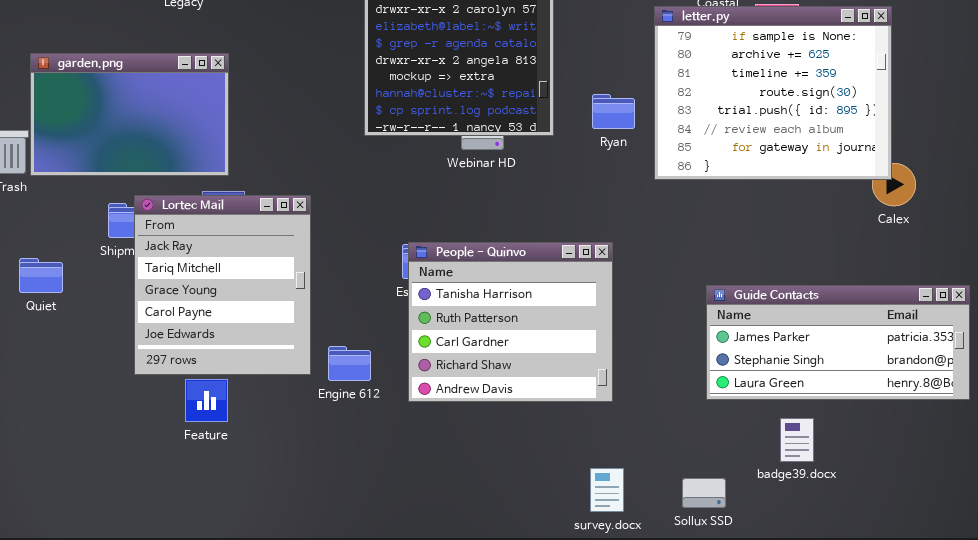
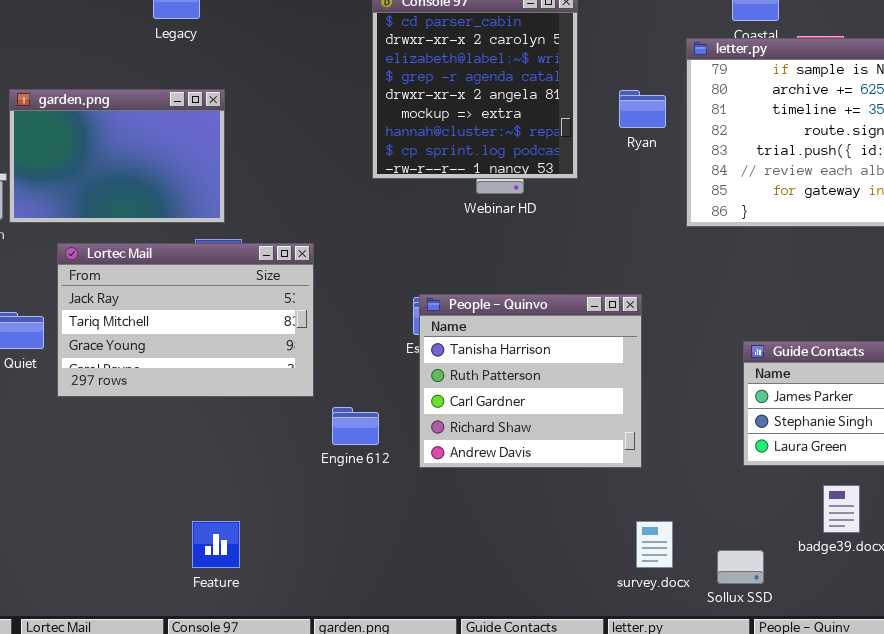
Ryan: [592,94,635,129] -> [619,90,666,128], moved
Lortec Mail: [134,195,311,375] -> [57,243,314,397], resized
Feature: [185,379,228,422] -> [192,521,240,568], moved
survey.docx: [590,468,624,512] -> [636,521,673,568], moved

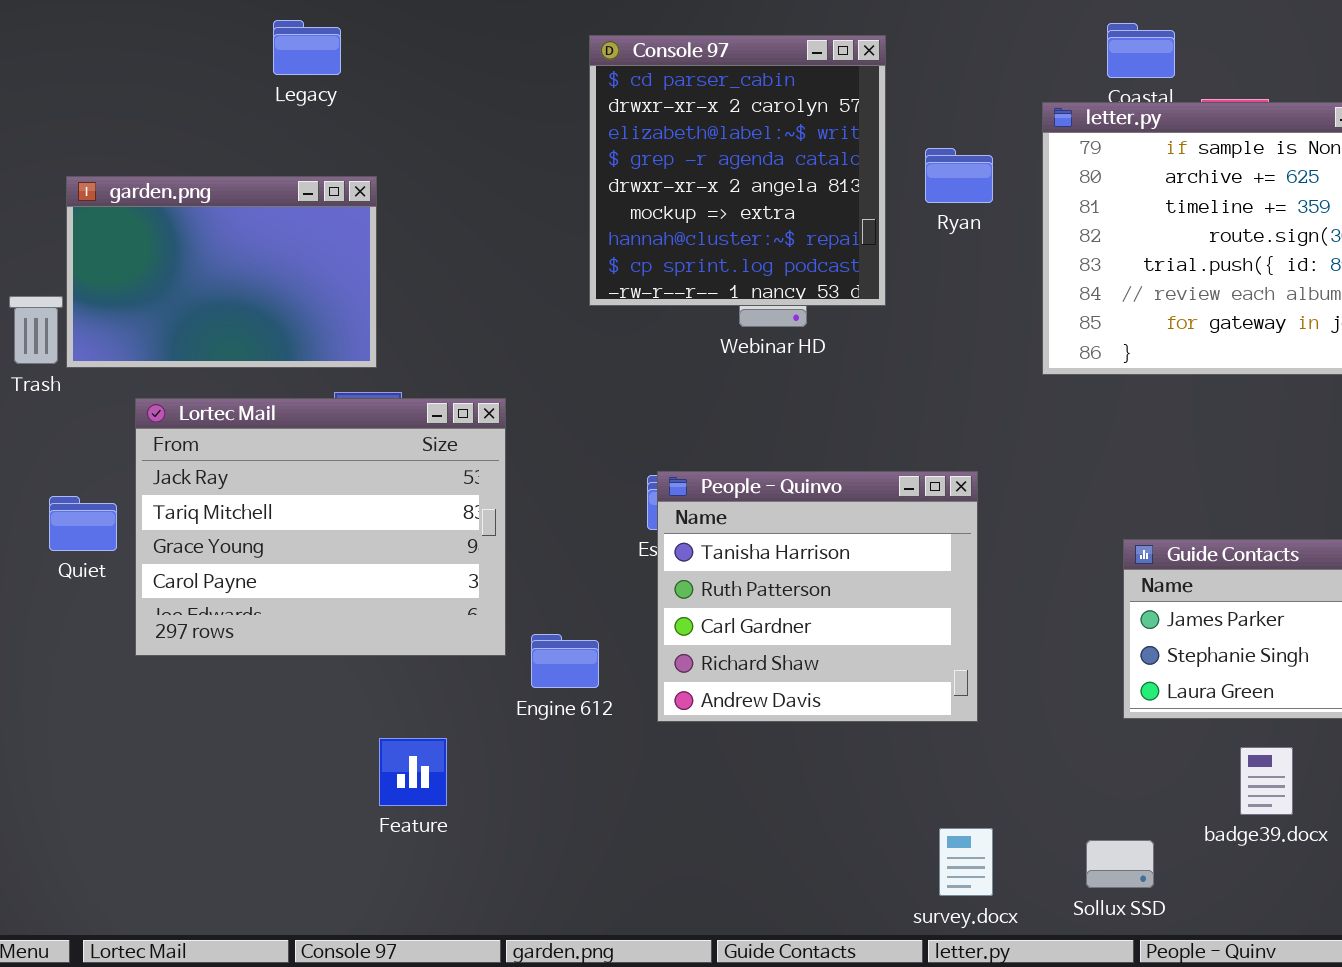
Ryan: [619,90,666,128] -> [925,148,993,203], moved
Lortec Mail: [57,243,314,397] -> [135,398,506,656], resized
Feature: [192,521,240,568] -> [379,738,447,806], moved
survey.docx: [636,521,673,568] -> [939,828,993,896], moved

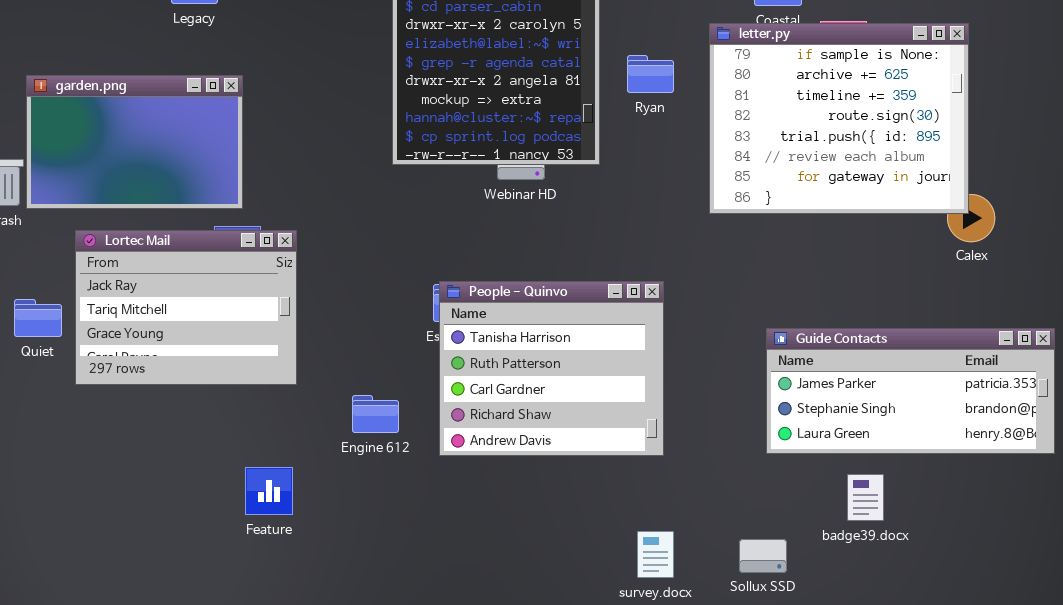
Lortec Mail: [135,398,506,656] -> [75,230,297,385], resized

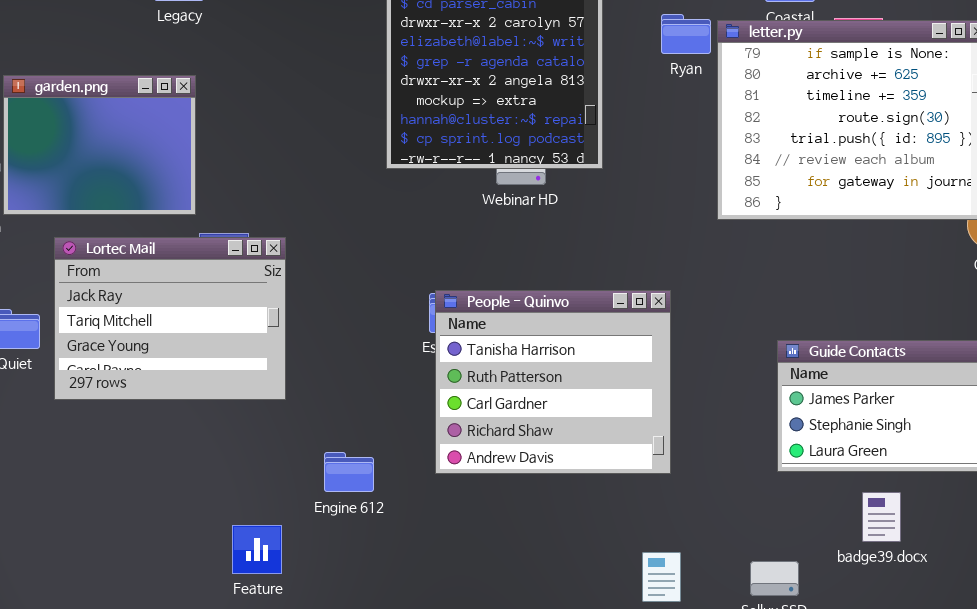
Ryan: [627,55,674,93] -> [661,14,711,54], moved
garden.png: [26,75,243,209] -> [3,75,196,215], resized
Engine 612: [352,395,399,433] -> [324,452,374,492], moved
Feature: [245,467,293,515] -> [232,525,282,574], moved

